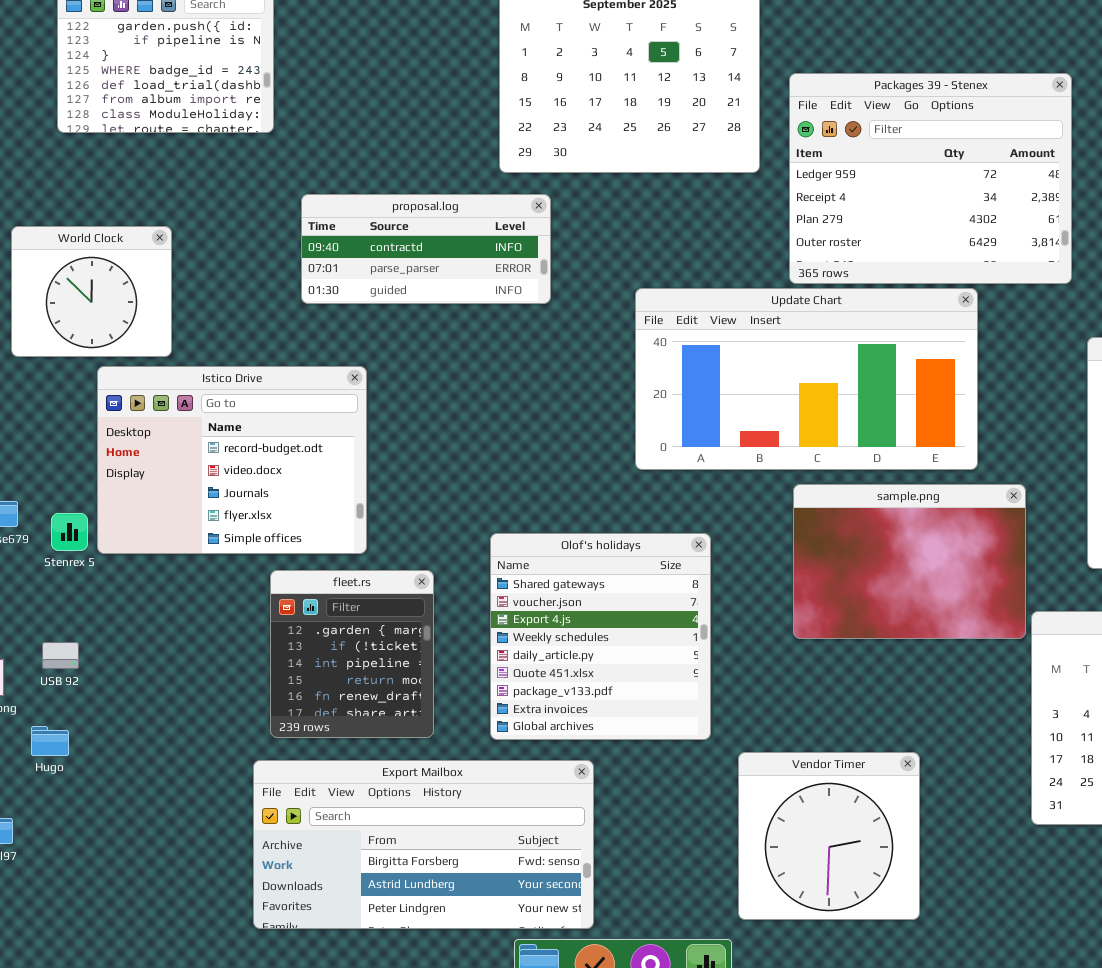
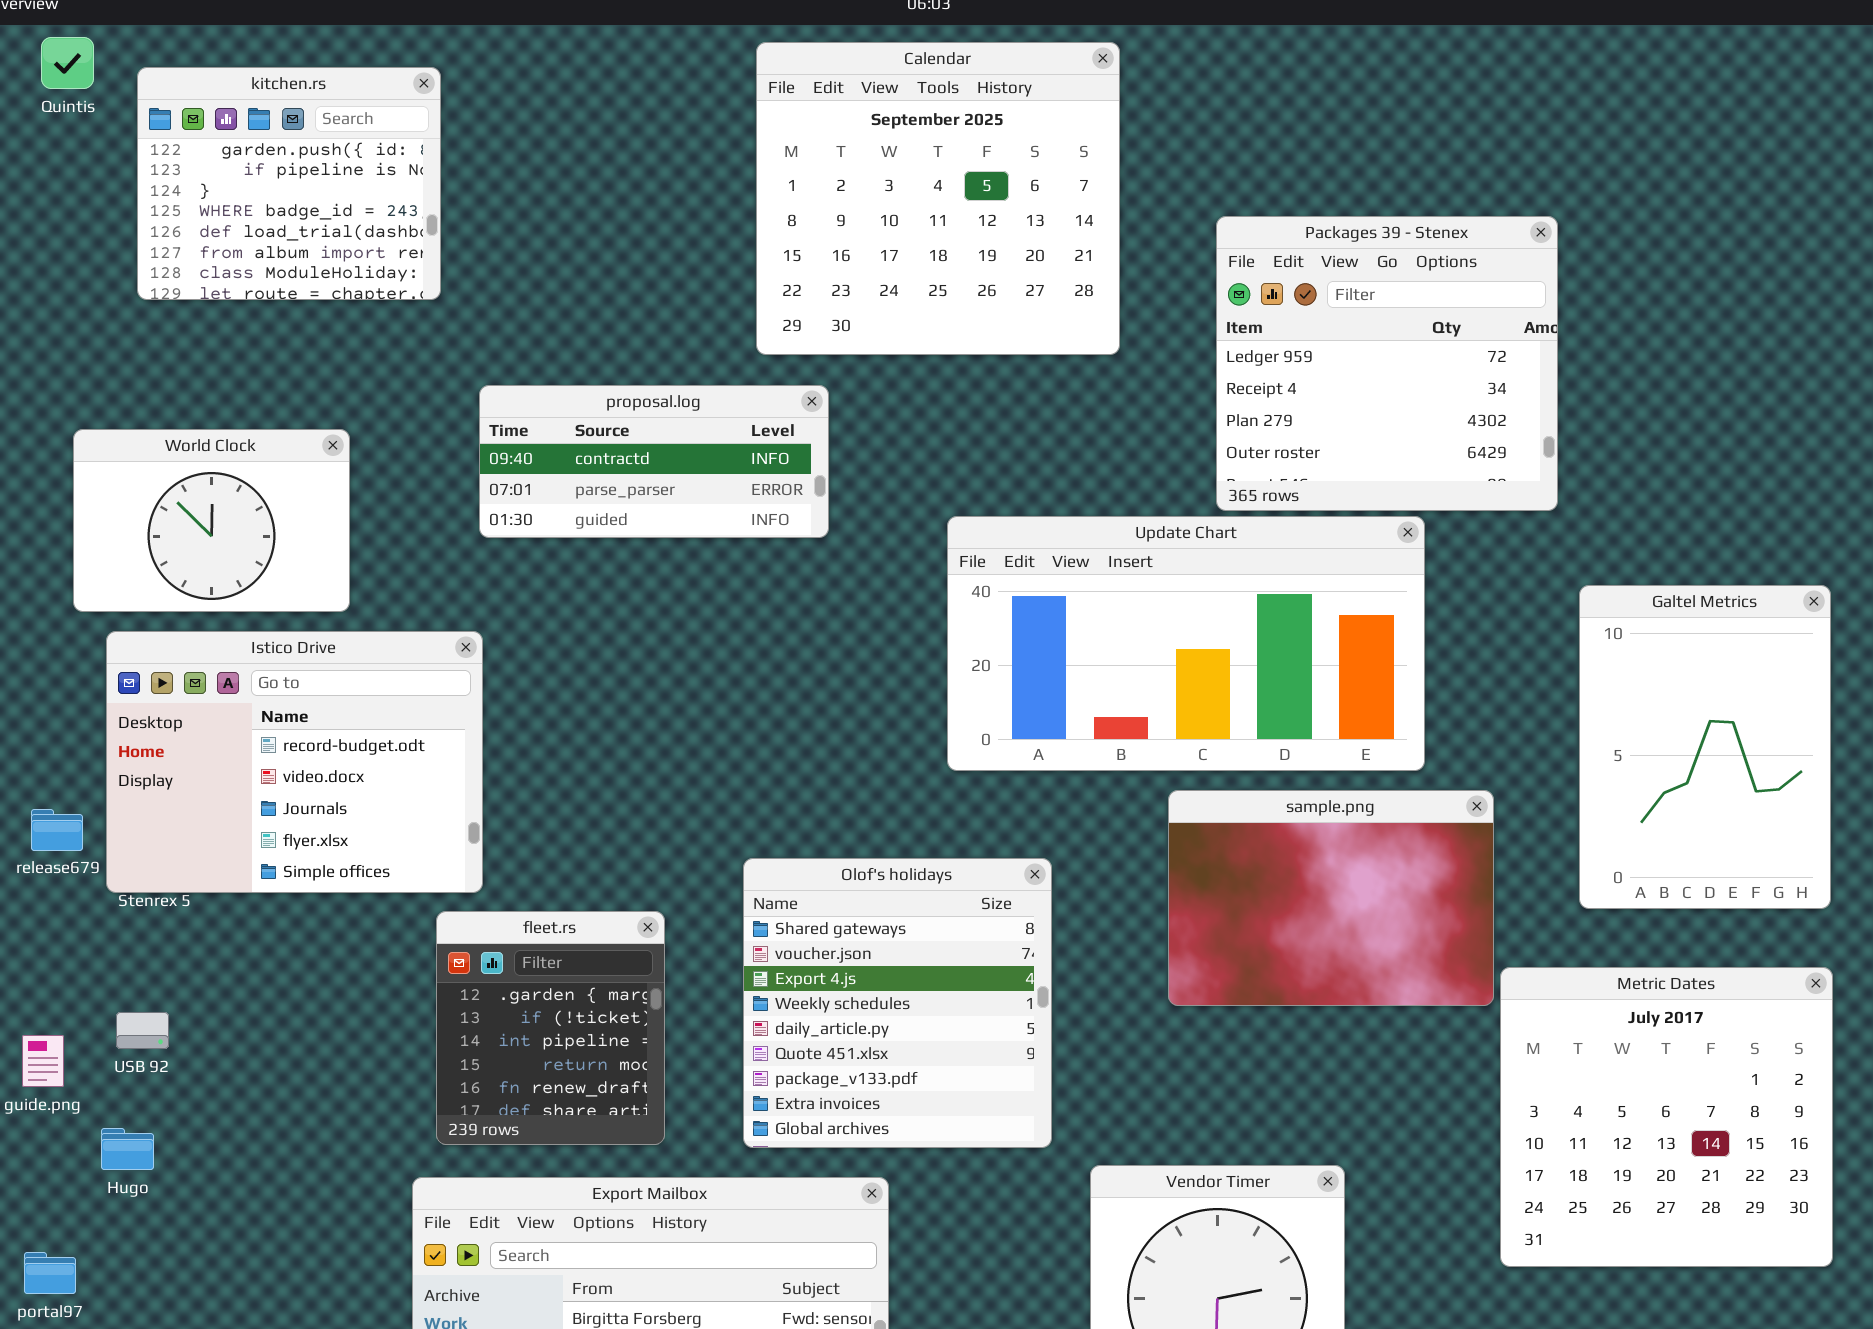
Packages 39 - Stenex: [789,73,1072,284] -> [1216,216,1558,511], resized
World Clock: [11,226,172,357] -> [73,429,350,612], resized
Istico Drive: [97,366,367,554] -> [106,631,483,893], moved

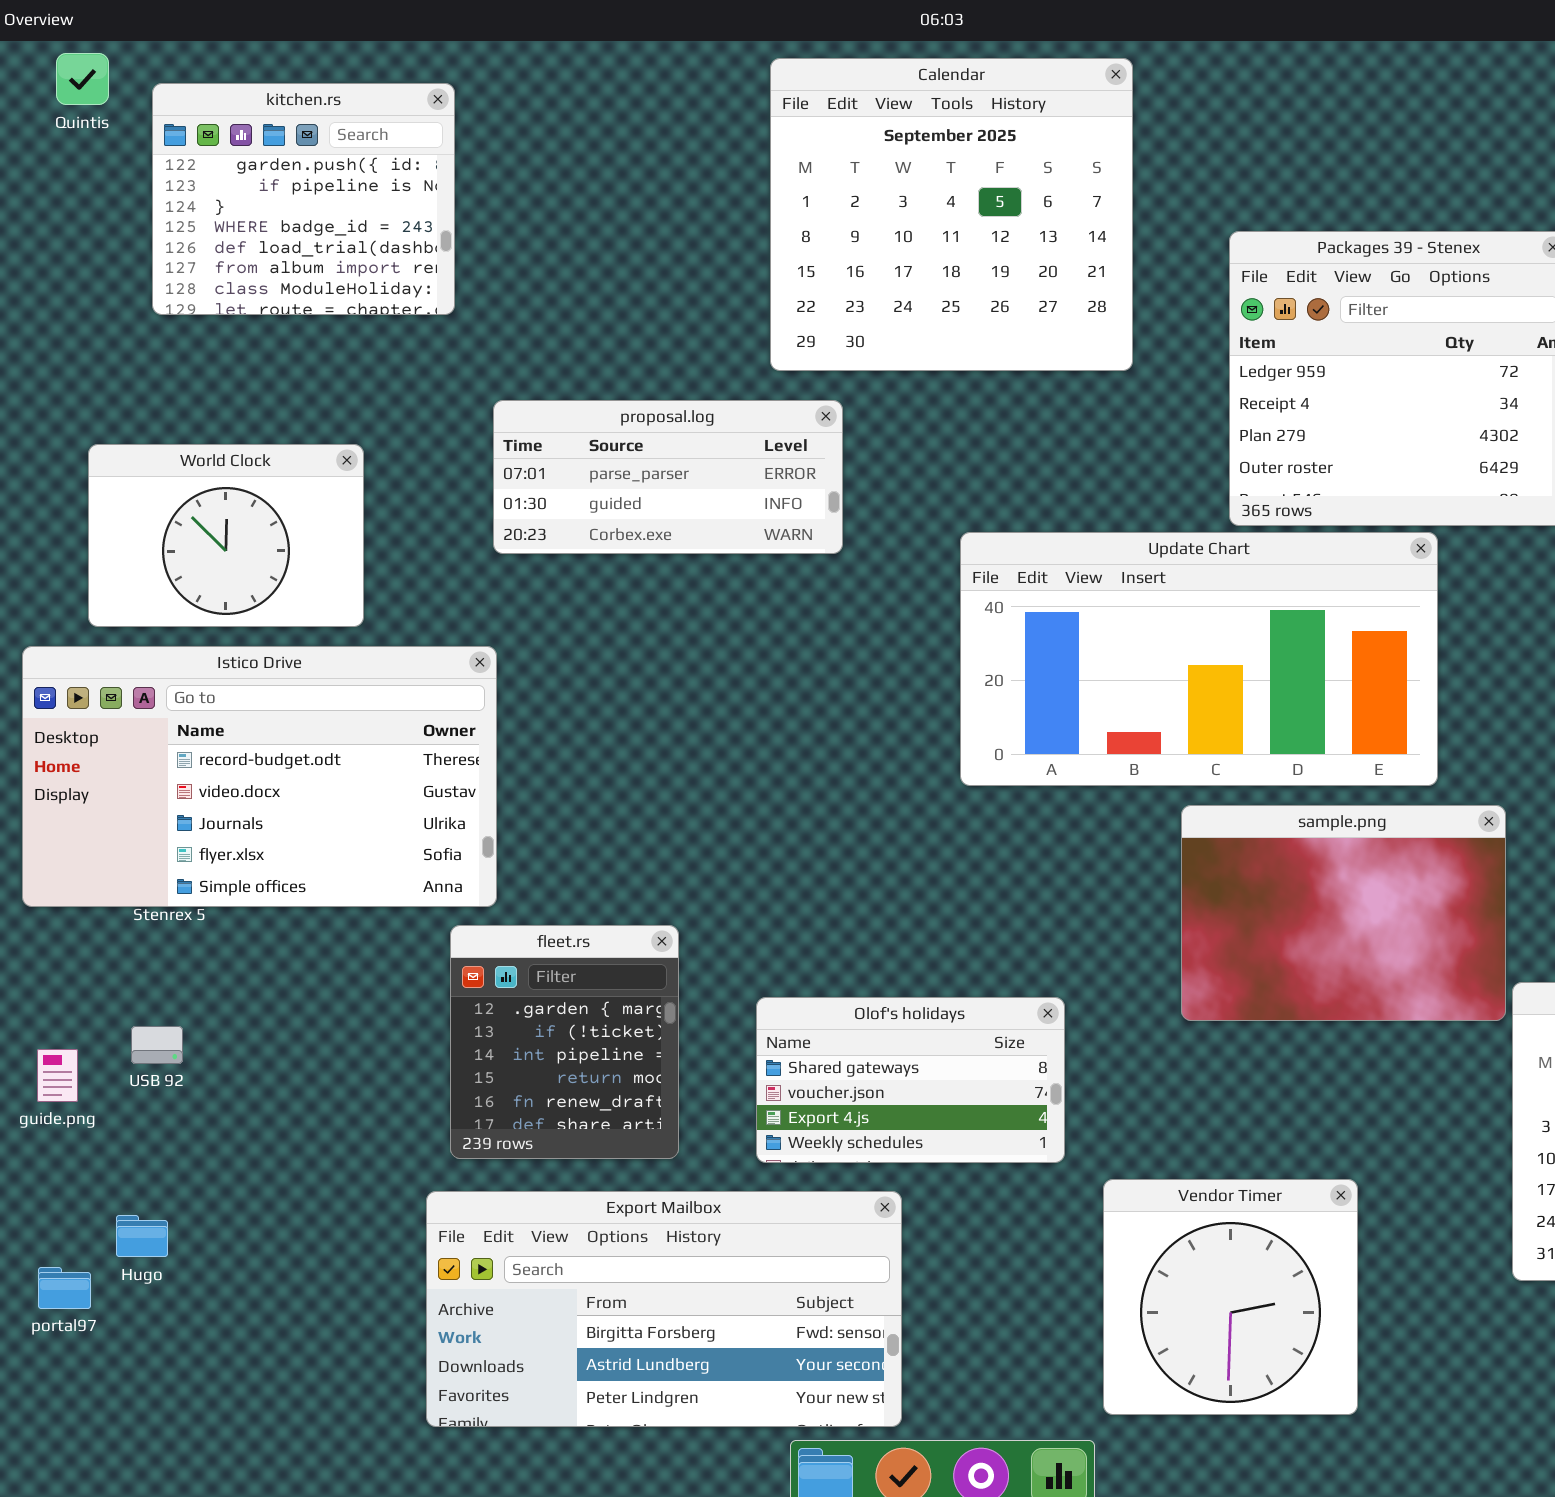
proposal.log: [479,385,829,538] -> [493,400,843,554], scrolled down 1 row
Istico Drive: [106,631,483,893] -> [22,646,497,907], resized
Olof's holidays: [743,858,1052,1148] -> [756,997,1065,1163], resized
Hugo: [101,1128,154,1170] -> [116,1215,168,1257], moved

